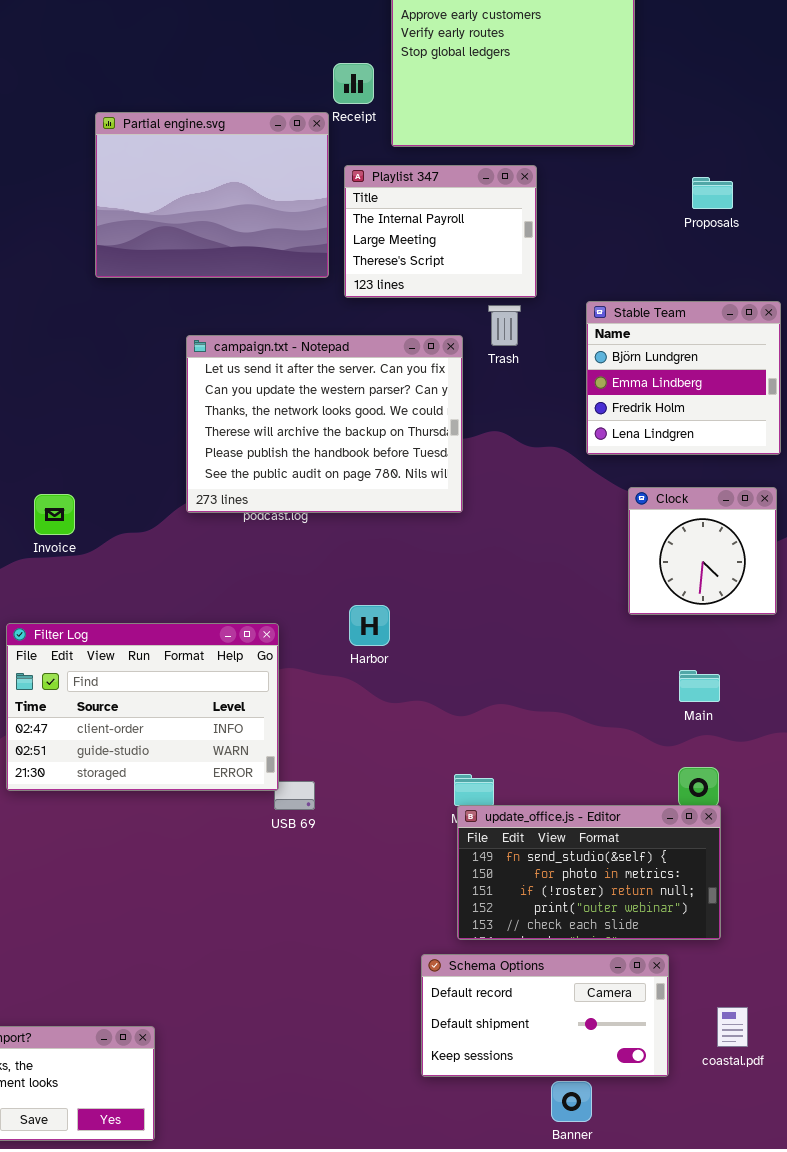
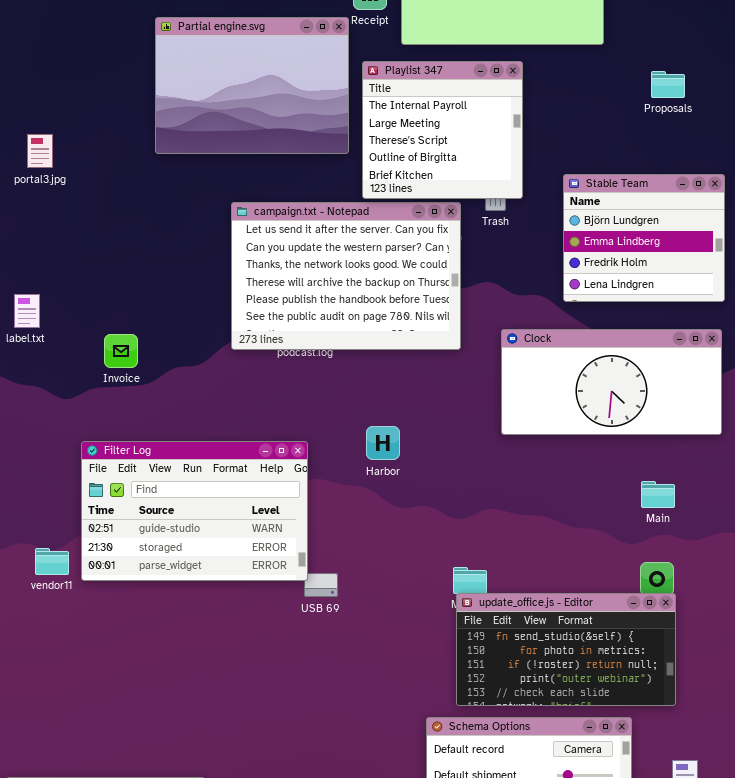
Playlist 347: [344,165,537,298] -> [362,61,523,199], resized
Clock: [628,487,777,615] -> [501,329,722,435], resized
Filter Log: [6,623,279,791] -> [81,441,308,581], scrolled down 1 row

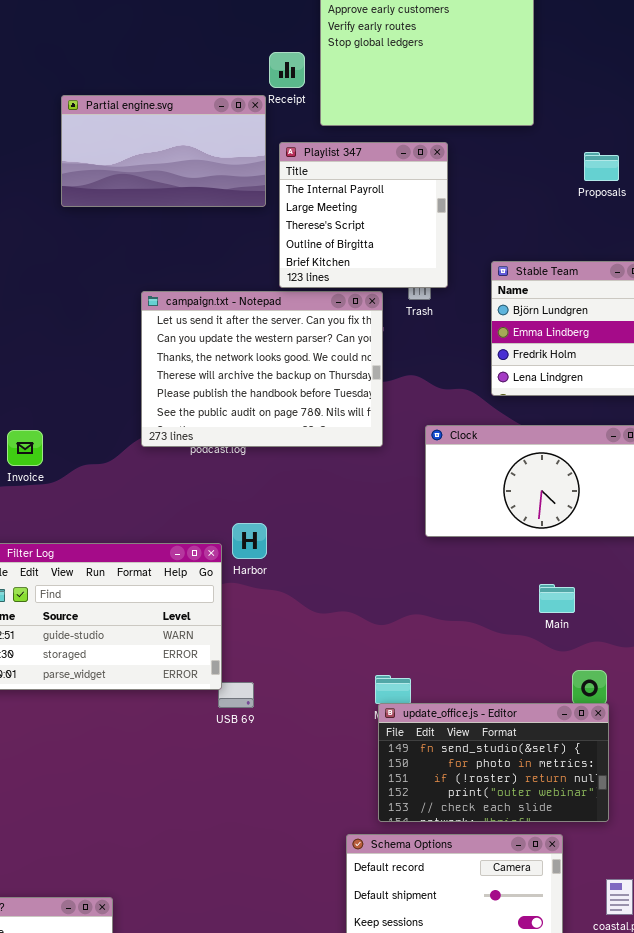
Partial engine.svg: [155,17,349,154] -> [61,95,266,207], resized
Harbor: [366,426,400,460] -> [232,523,267,559], moved
Main: [641,481,675,508] -> [539,584,575,613], moved

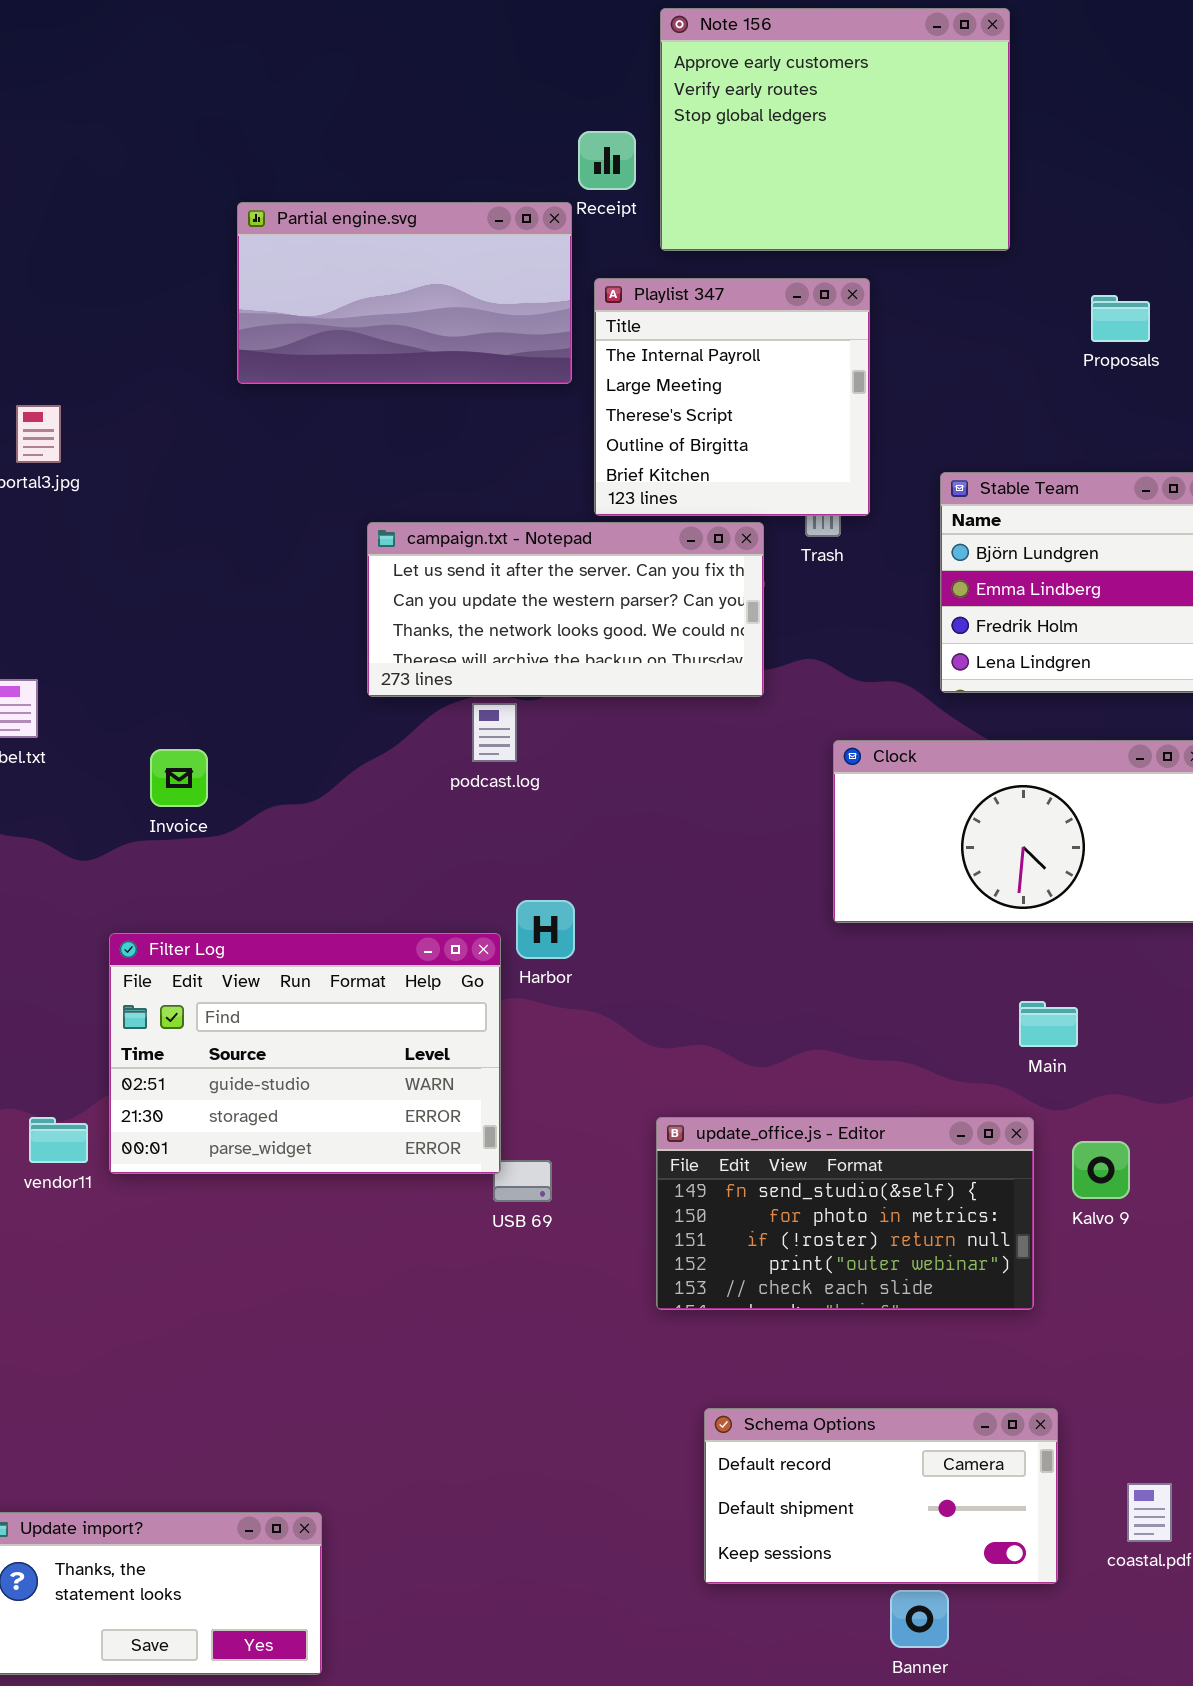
campaign.txt - Notepad: [141,291,383,447] -> [367,522,764,697], resized
update_office.js - Editor: [378,703,609,822] -> [656,1117,1034,1310], moved

